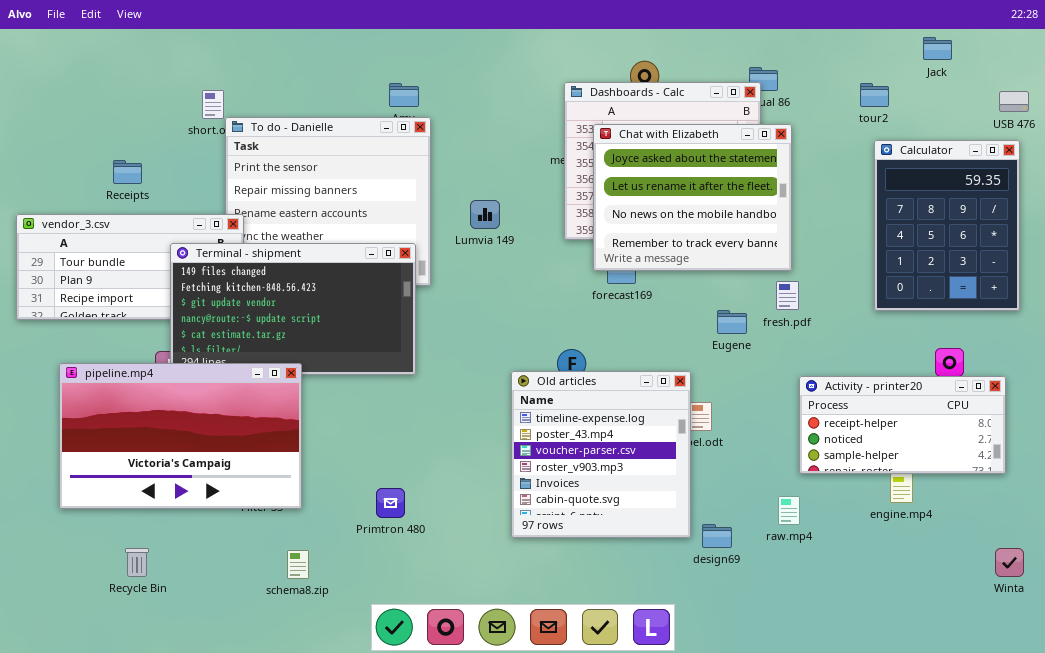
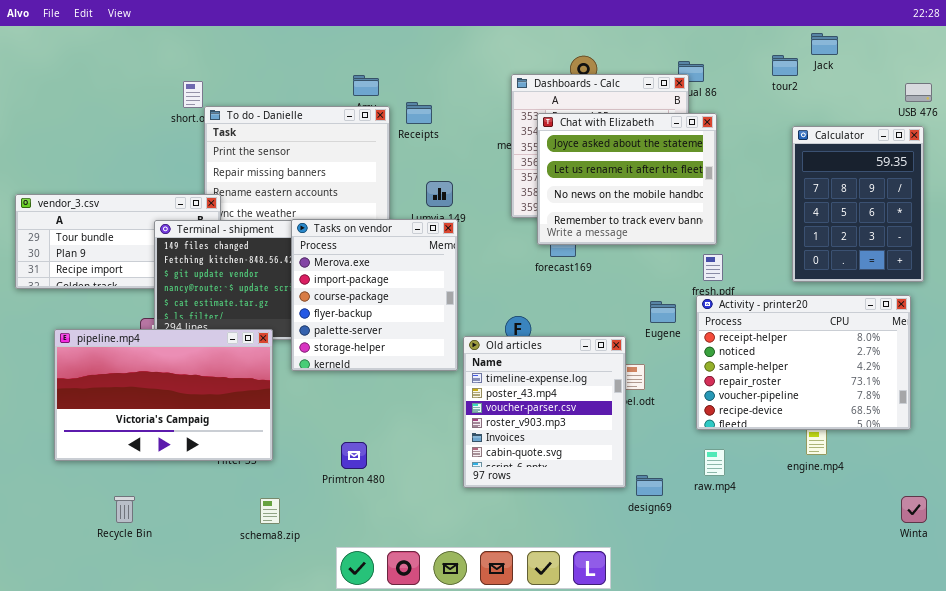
Jack: [923,37,952,60] -> [811,33,838,55], moved
tour2: [860,83,889,107] -> [772,55,798,76], moved
Receipts: [113,160,142,184] -> [406,102,432,124], moved
Tasks on vendor: none -> [291,219,458,371], opened
Eugene: [717,310,747,334] -> [650,301,676,323], moved
Activity - printer20: [799,376,1006,474] -> [696,295,911,430], resized

